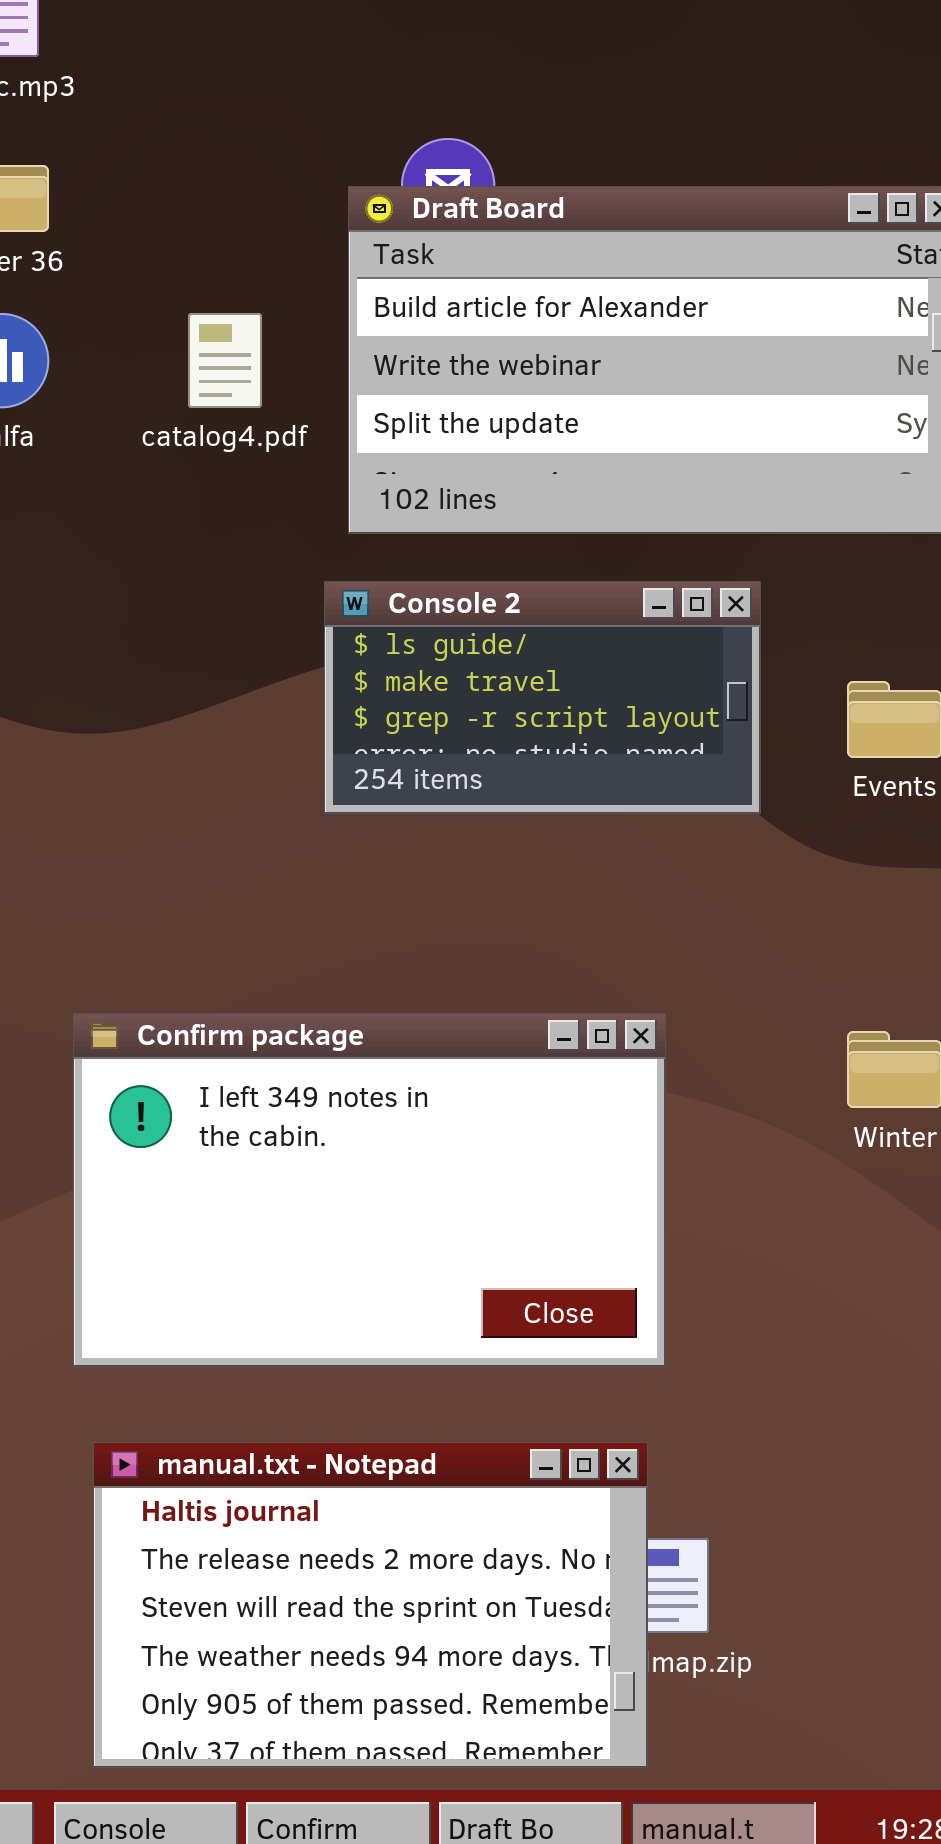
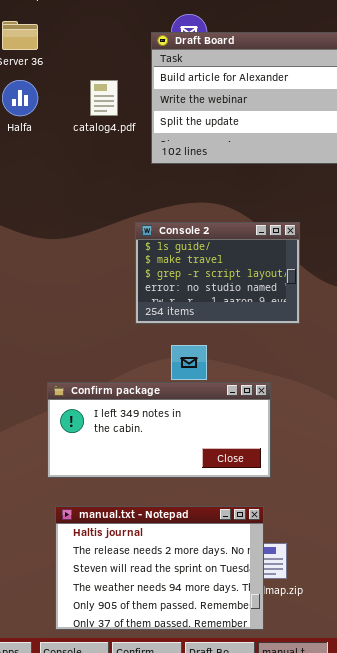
Console 2: [324,581,761,814] -> [135,222,300,324], moved, resized
Confirm package: [73,1013,666,1367] -> [47,382,271,478], resized

